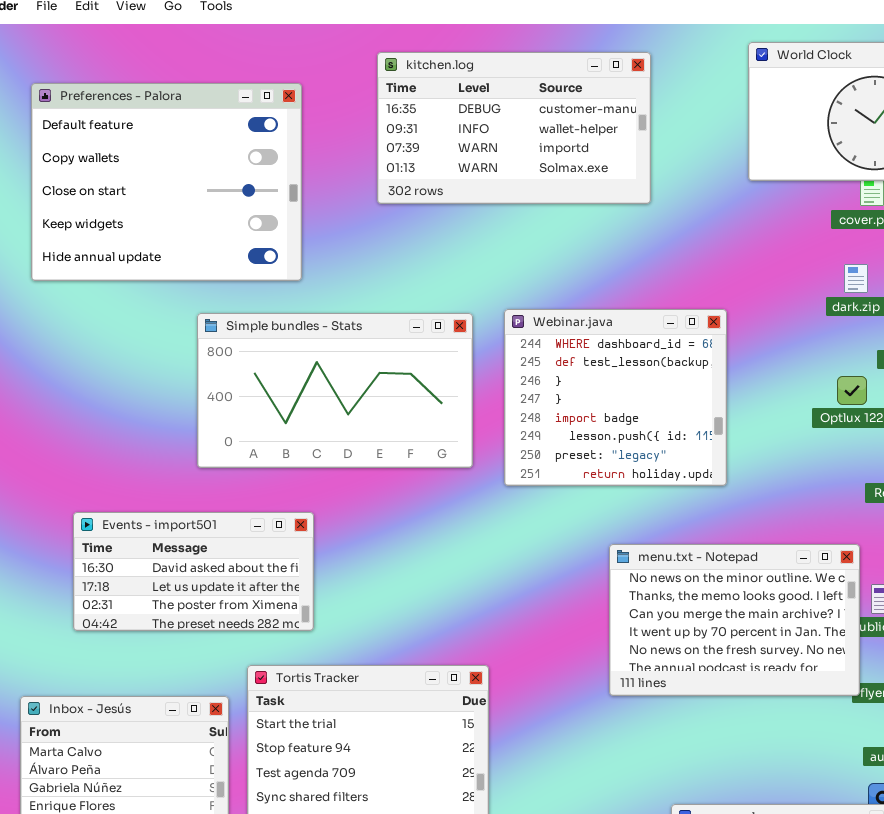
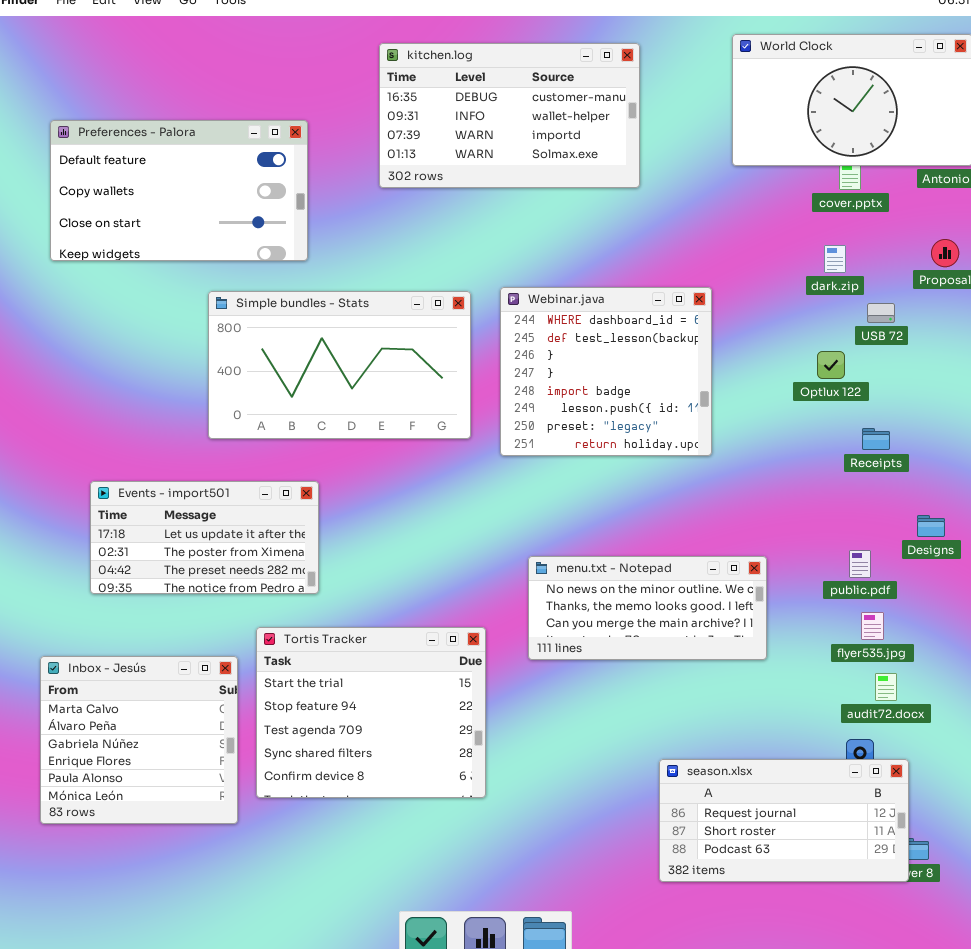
Preferences - Palora: [31,83,302,281] -> [50,120,308,261], resized
Events - import501: [73,512,314,631] -> [90,481,319,594], scrolled down 1 row
menu.txt - Notepad: [609,544,860,696] -> [528,556,767,660], moved, resized

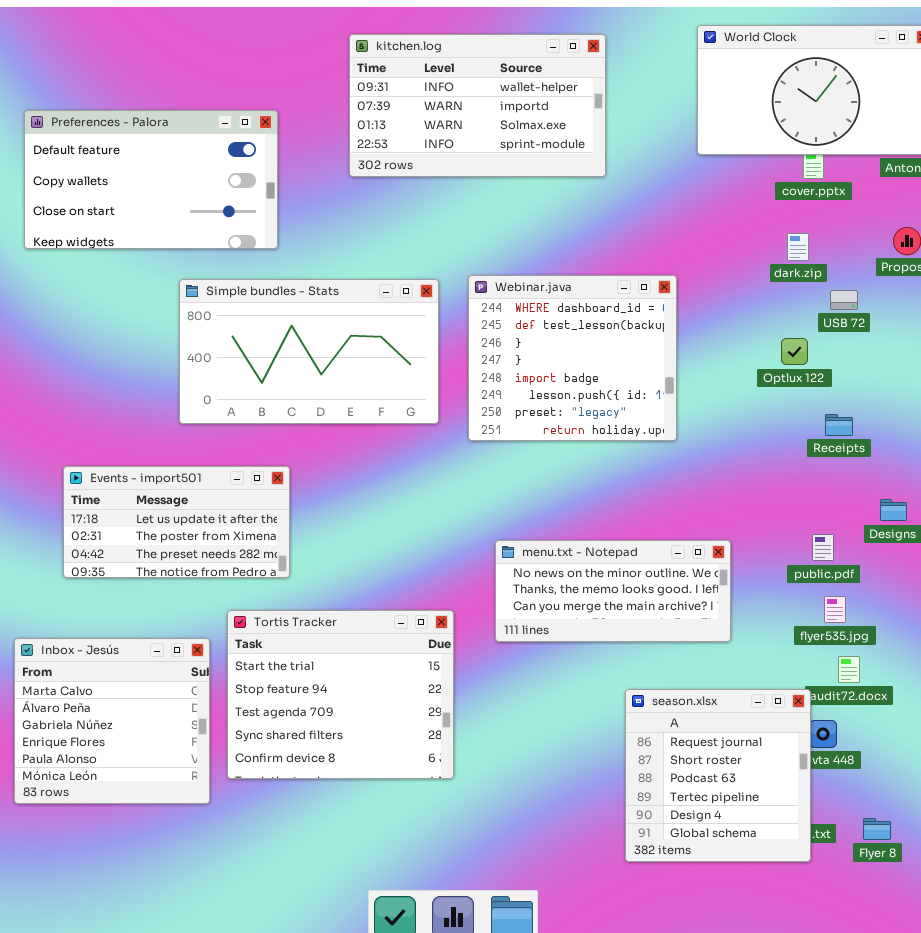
kitchen.log: [379,43,640,188] -> [349,34,606,177], scrolled down 1 row
season.xlsx: [659,759,909,882] -> [625,689,811,862], resized

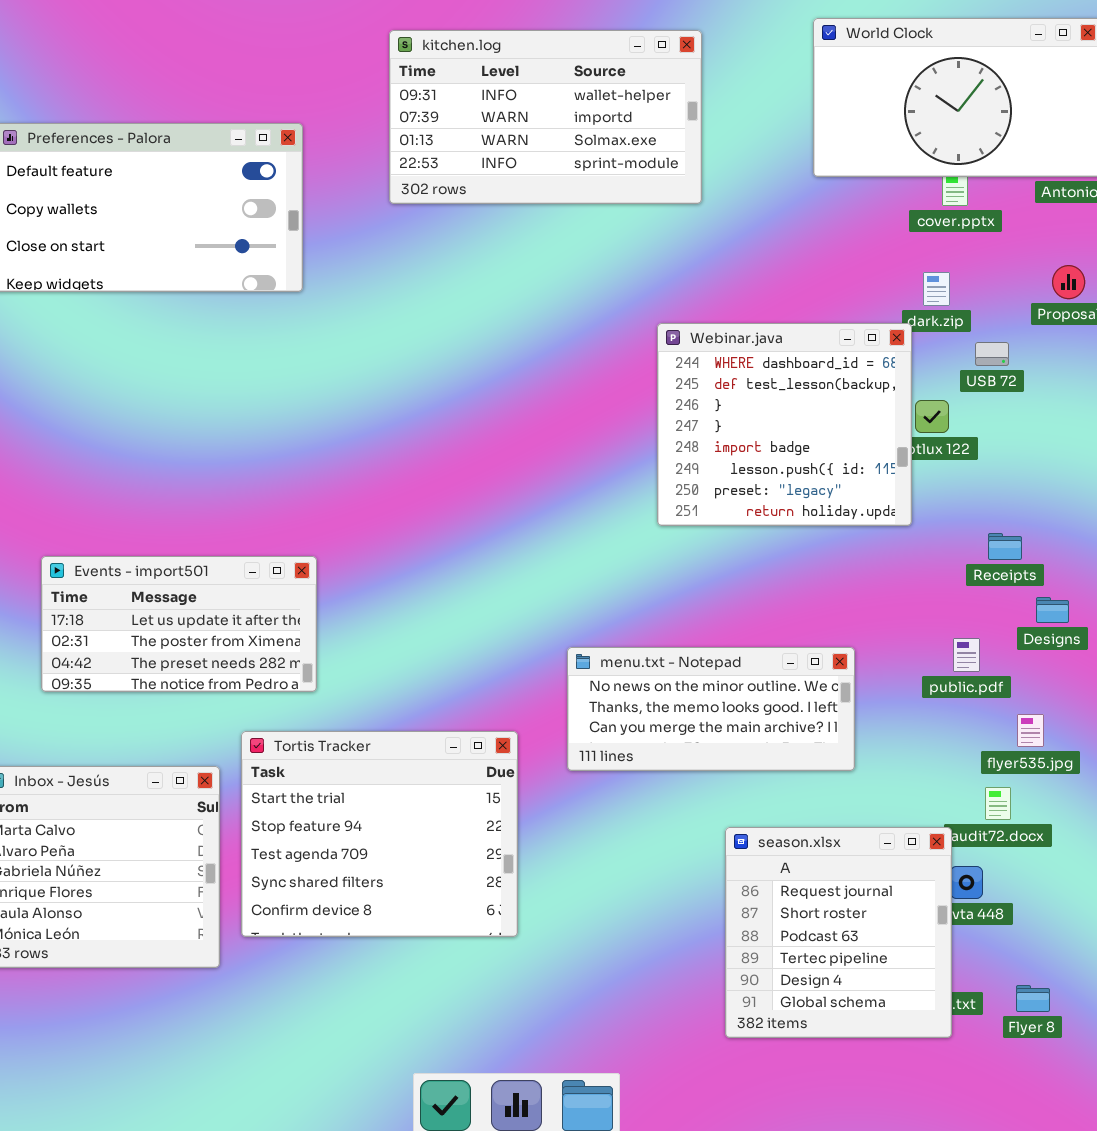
Webinar.java: [468,275,677,441] -> [657,323,912,526], moved
Simple bundles - Stats: [179,279,439,424] -> none, closed
Receipts: [825,414,853,436] -> [988,533,1022,560], moved
flyer535.jpg: [824,596,846,623] -> [1017,714,1044,747], moved

